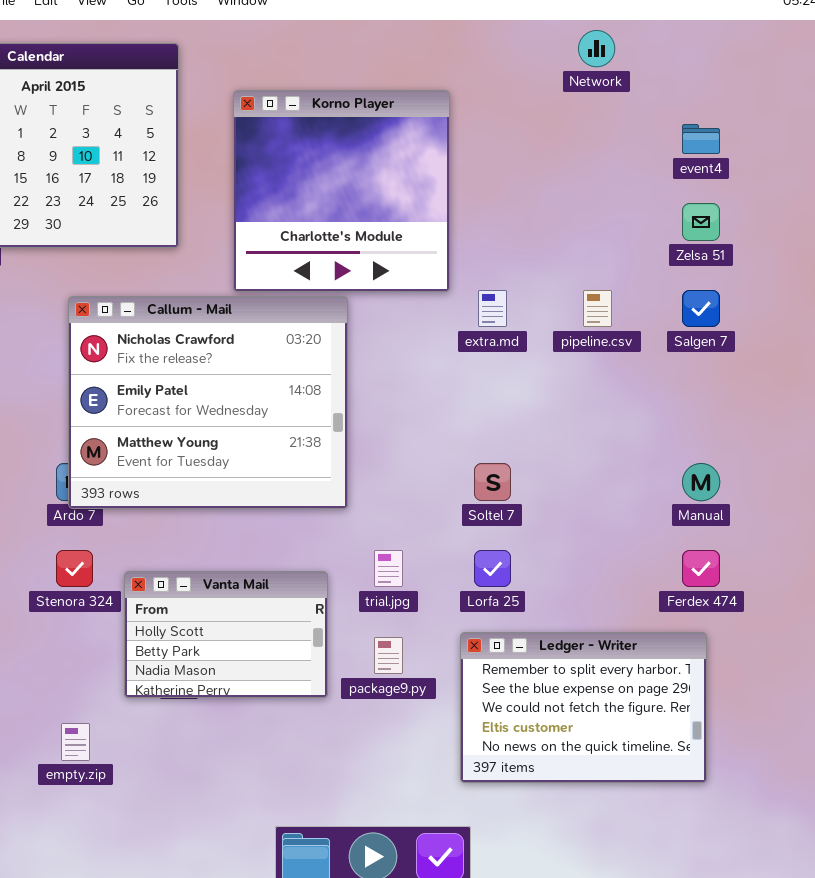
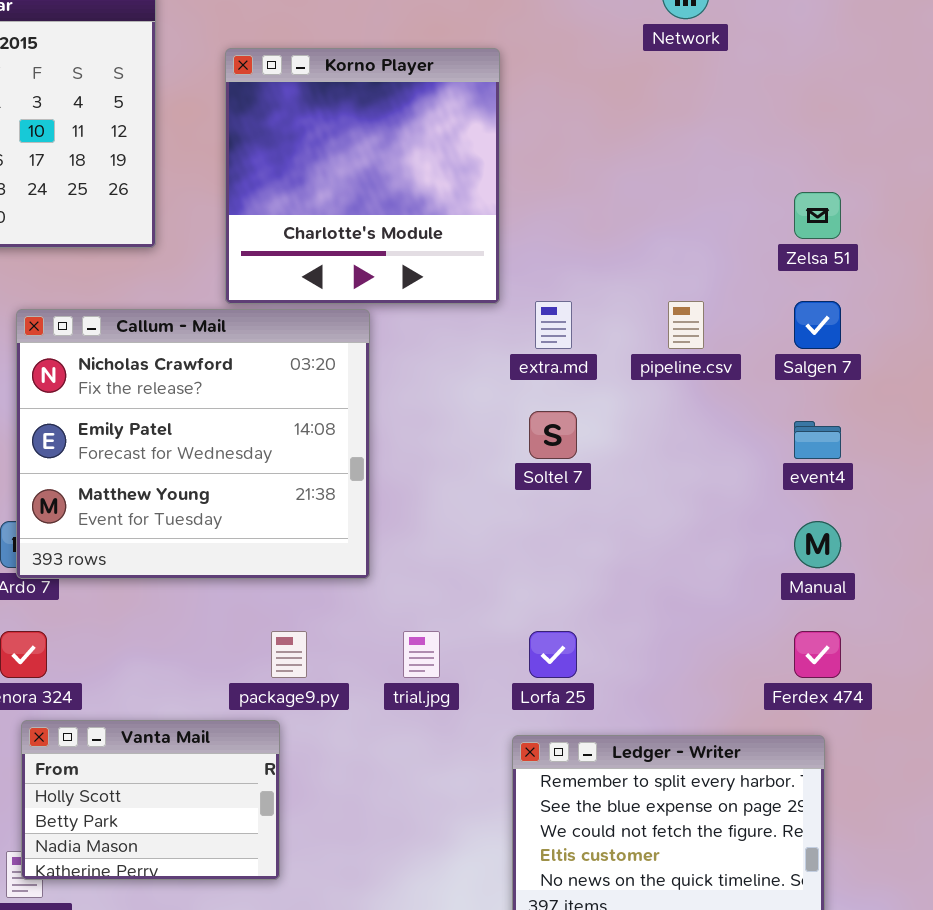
event4: [682,124,720,154] -> [794,421,841,459], moved
Soltel 7: [474,463,511,501] -> [529,411,577,459], moved
Vanta Mail: [124,571,328,698] -> [21,720,280,880], moved
package9.py: [374,637,403,674] -> [271,631,307,678], moved

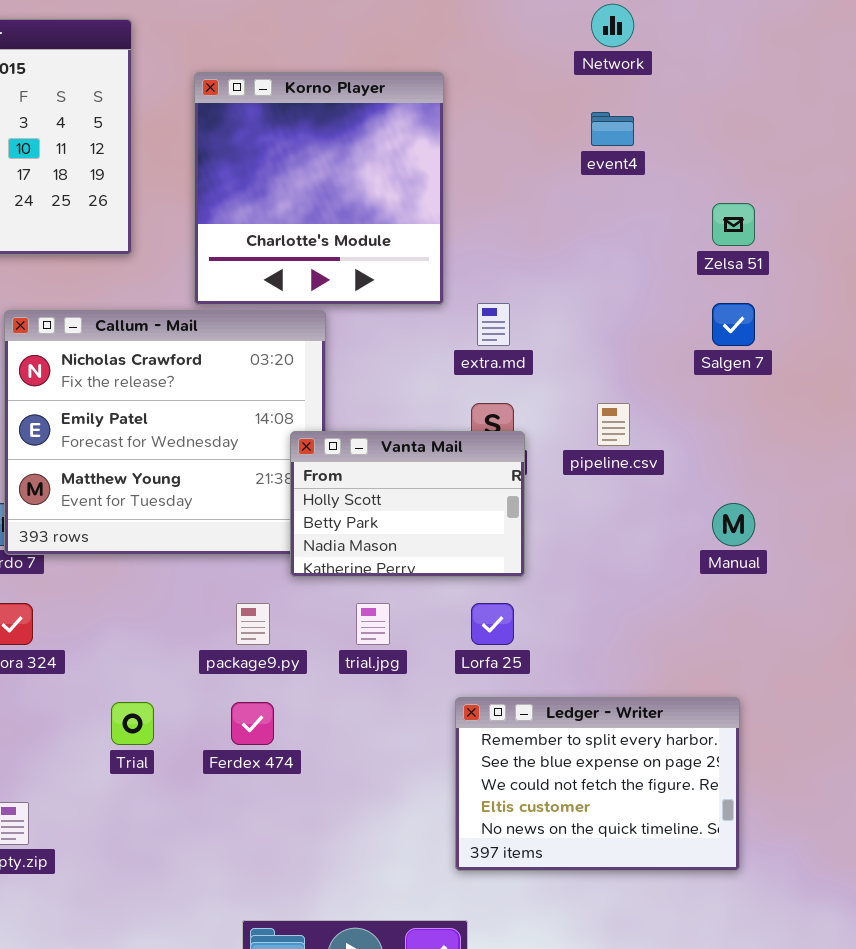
pipeline.csv: [668,301,704,349] -> [597,403,630,446], moved
event4: [794,421,841,459] -> [591,112,634,146], moved
Ferdex 474: [794,631,841,678] -> [231,702,274,745], moved
Vanta Mail: [21,720,280,880] -> [290,431,525,577], moved

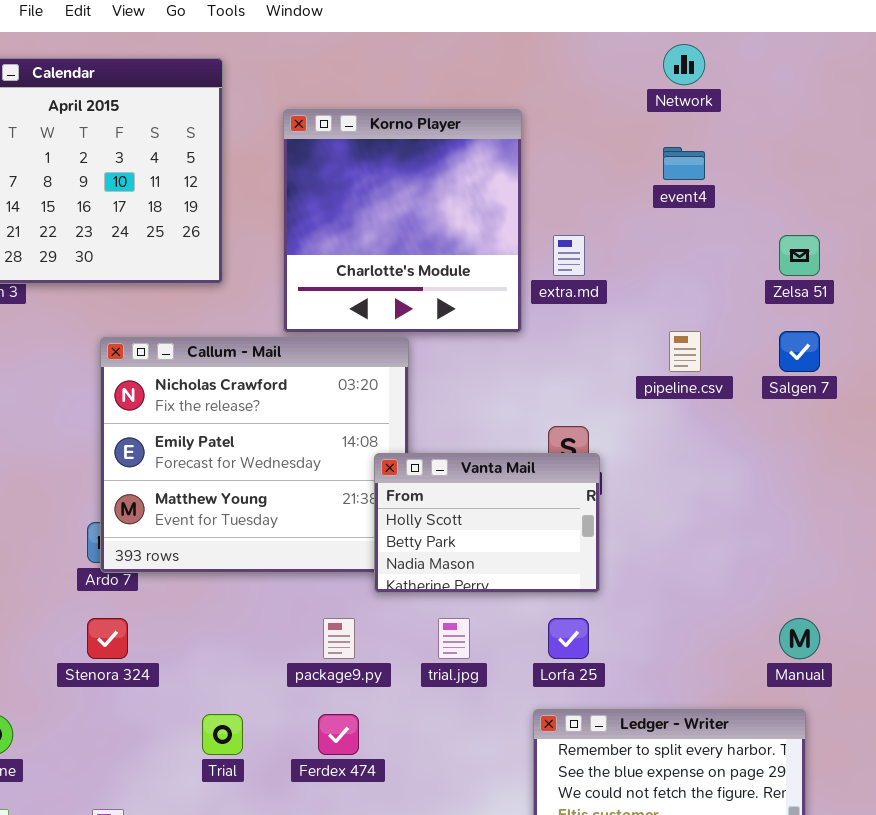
extra.md: [477,303,510,346] -> [553,235,585,276], moved
pipeline.csv: [597,403,630,446] -> [669,331,701,372], moved
Manual: [712,503,755,546] -> [779,618,820,659], moved

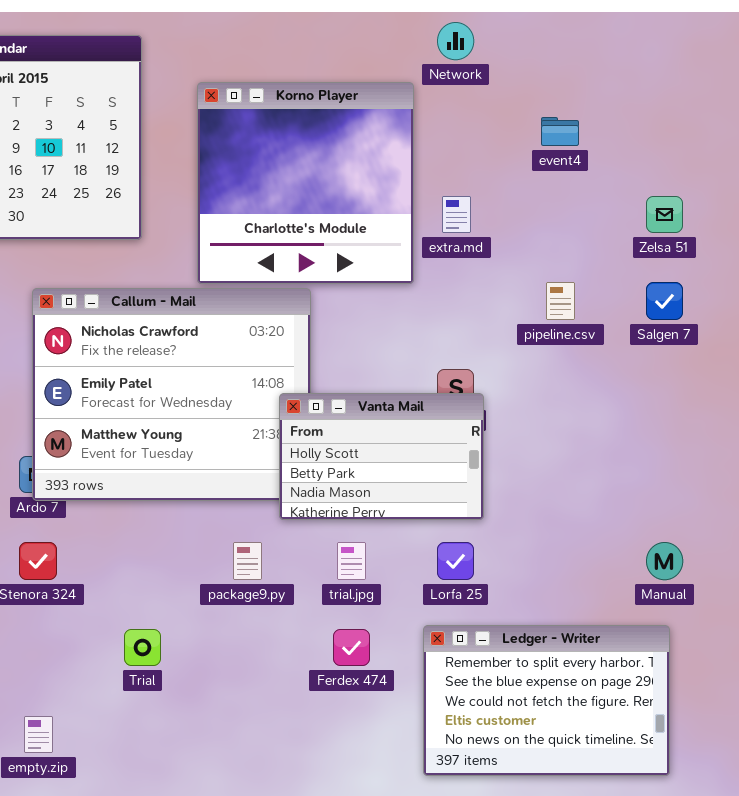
Network: [663,44,705,85] -> [437,22,474,60], moved
Ferdex 474: [318,714,359,755] -> [333,629,370,666], moved

